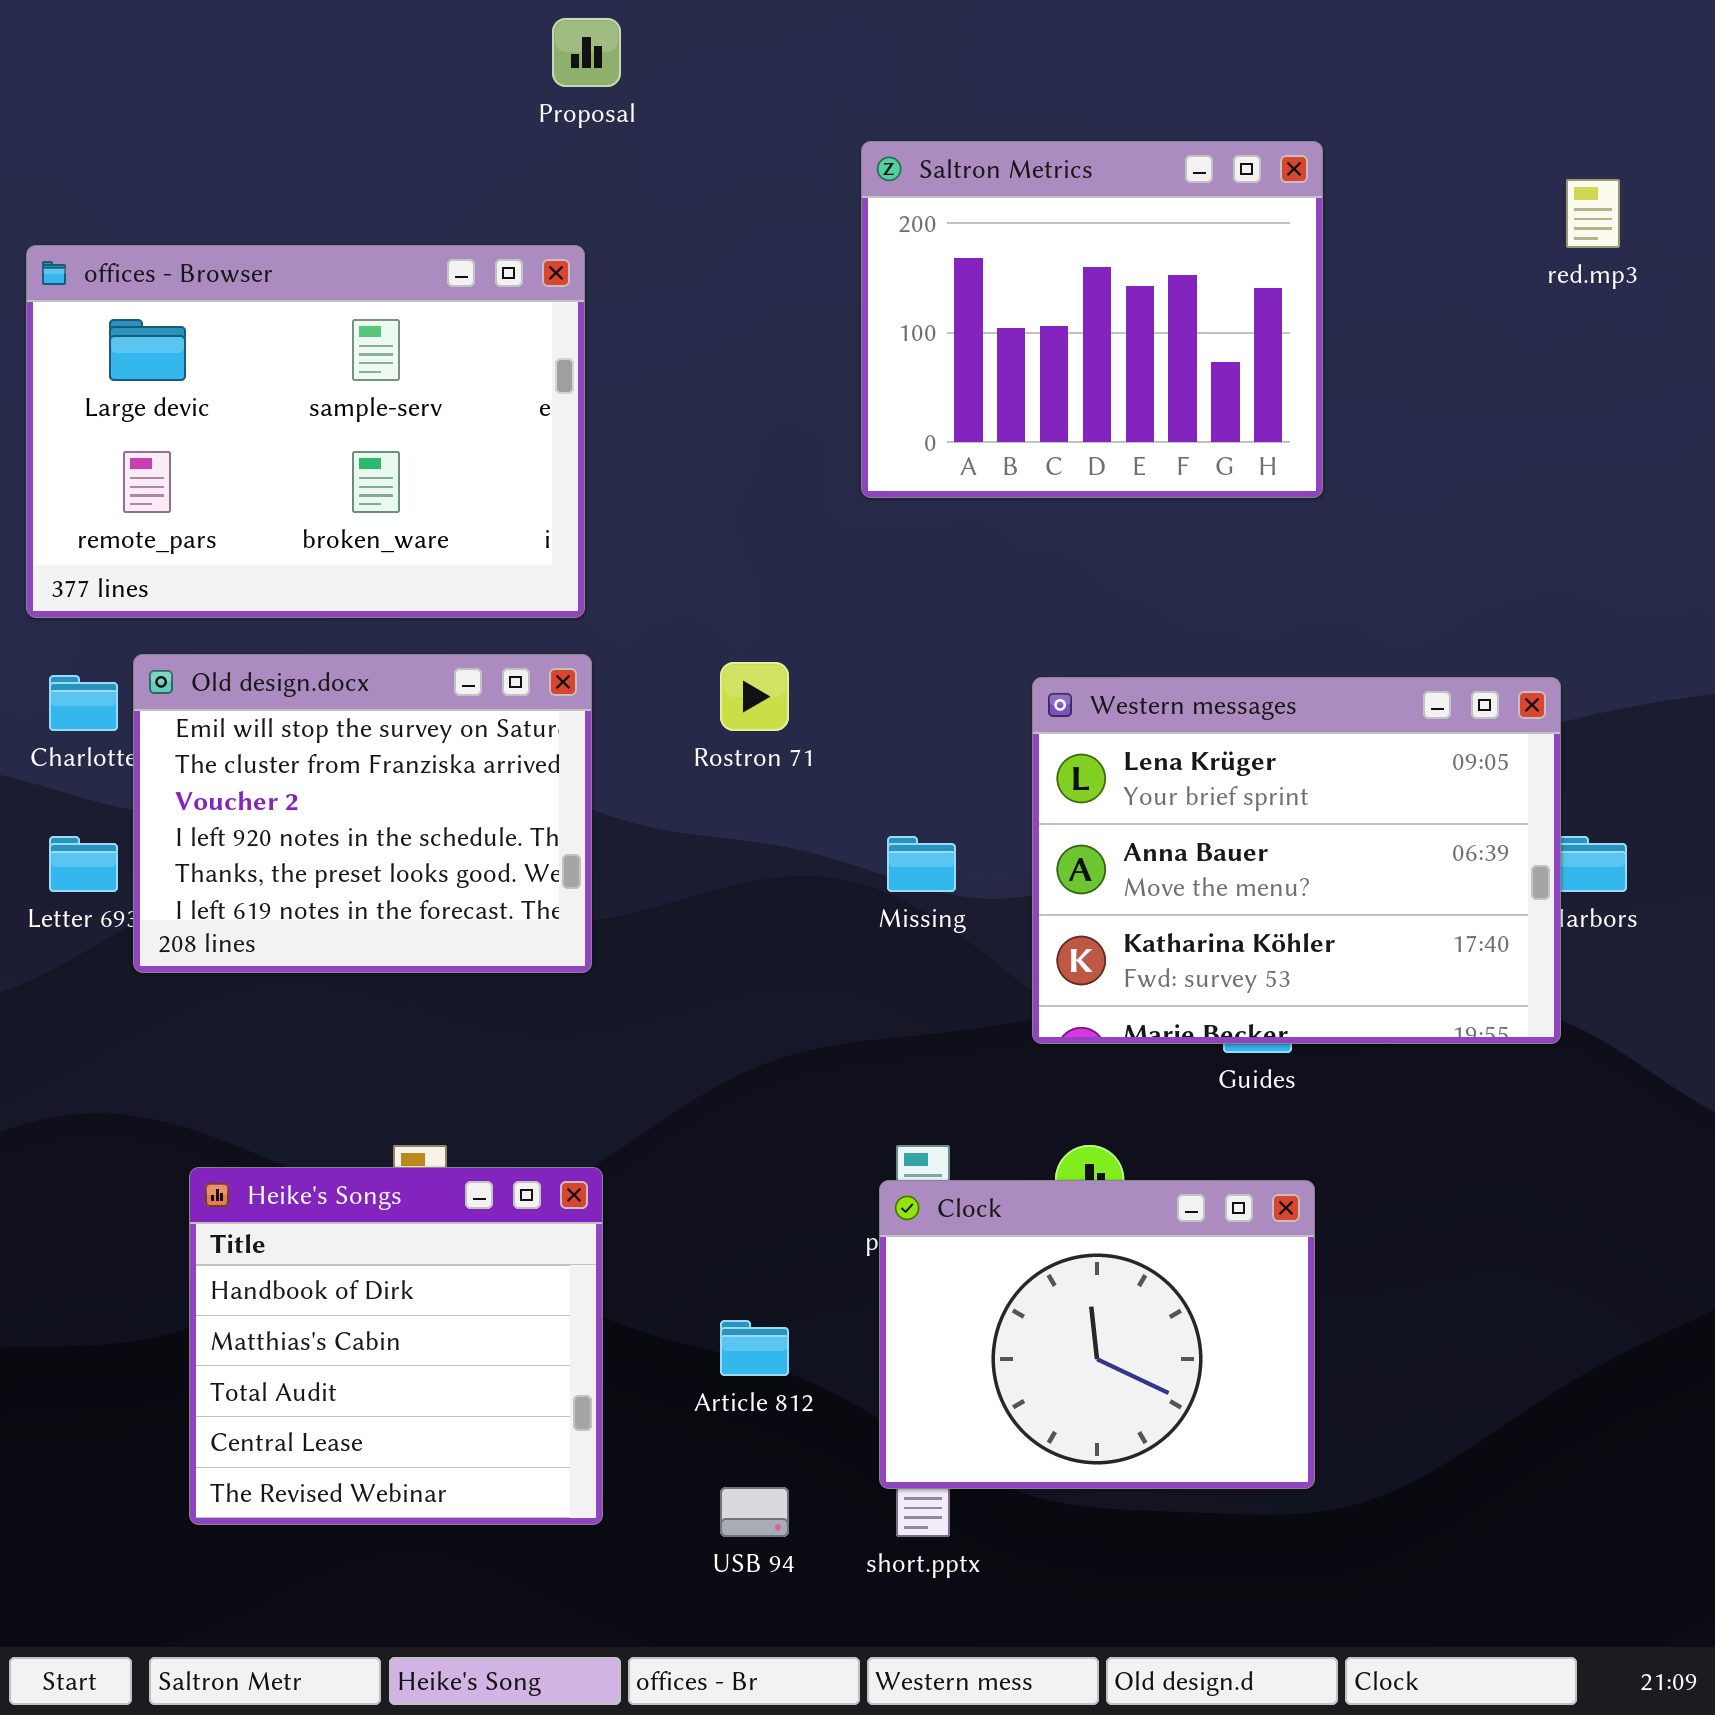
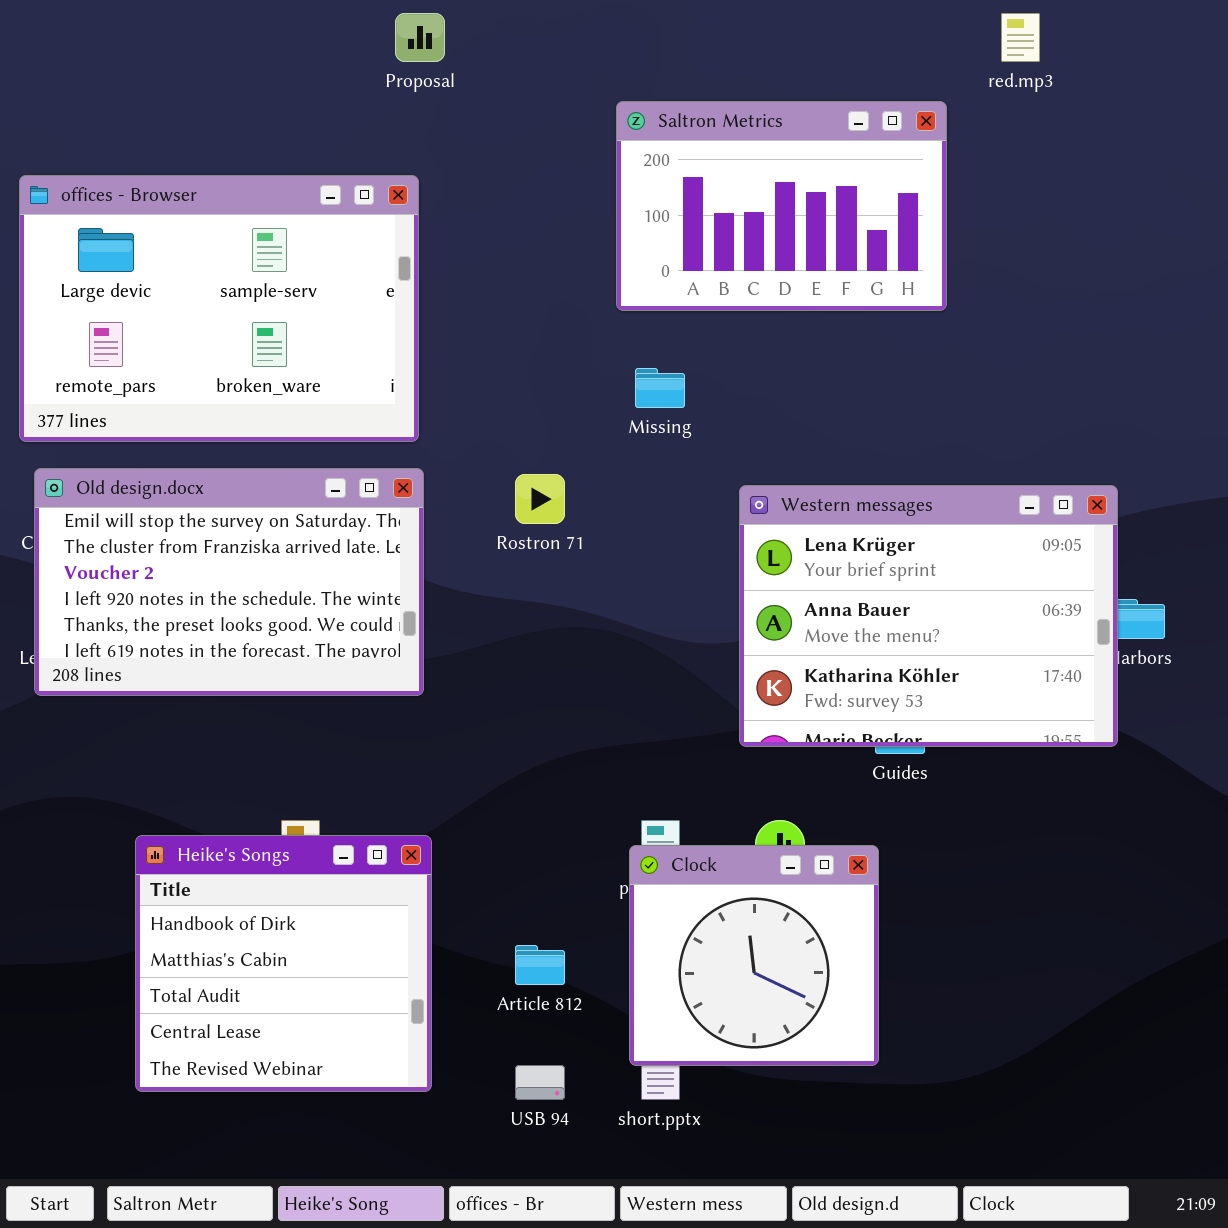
Saltron Metrics: [861,141,1323,498] -> [616,101,947,311], resized
red.mp3: [1566,179,1620,248] -> [1001,13,1040,62], moved
Old design.docx: [133,654,592,973] -> [34,468,424,696], resized
Missing: [887,836,956,892] -> [635,368,685,408], moved
Clock: [879,1180,1315,1489] -> [629,845,879,1066], resized

